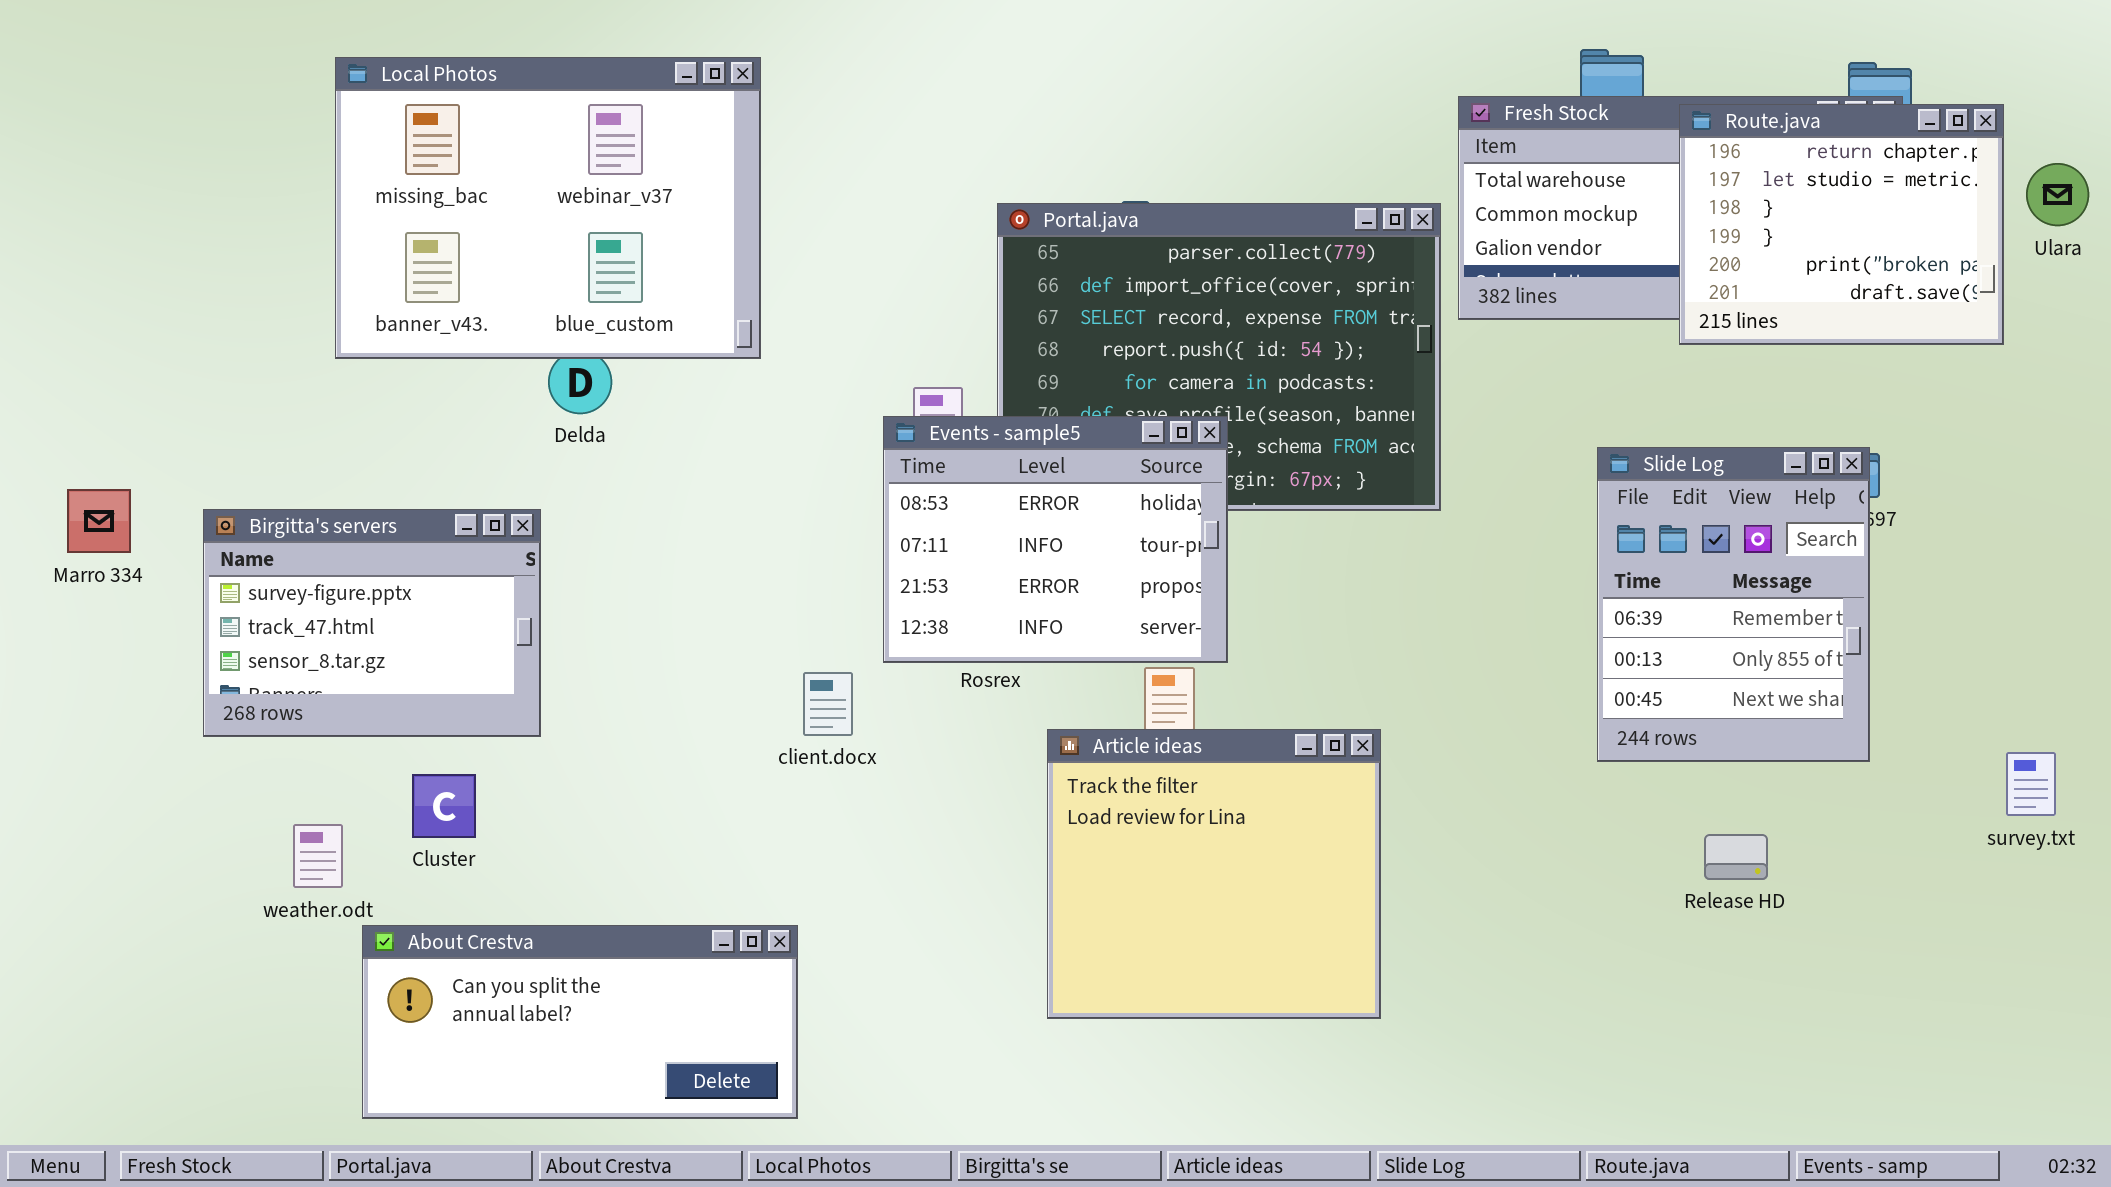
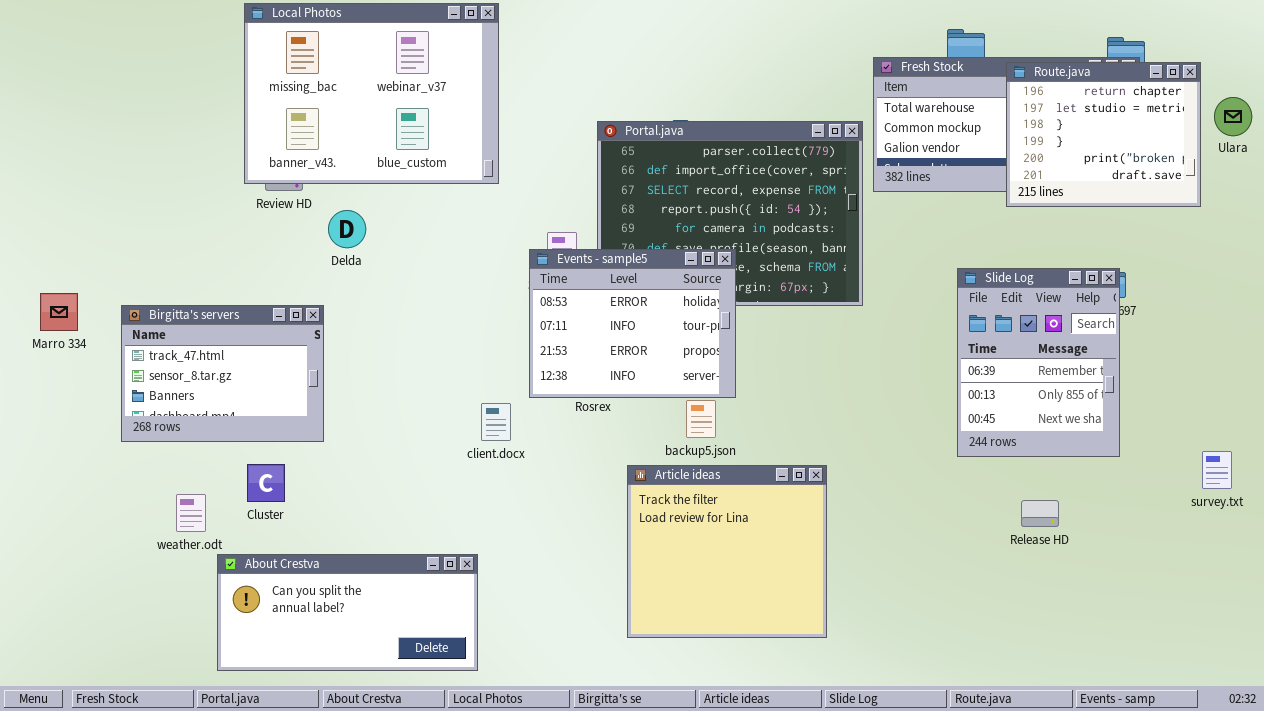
Local Photos: [335,57,761,359] -> [244,3,499,184], moved
Birgitta's servers: [203,509,541,737] -> [121,305,324,442], scrolled down 1 row
Article ideas: [1047,729,1381,1019] -> [627,465,827,638], moved

